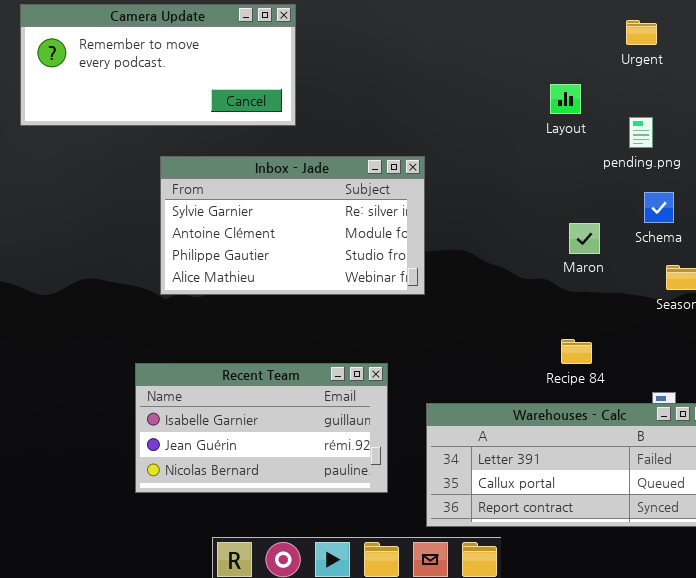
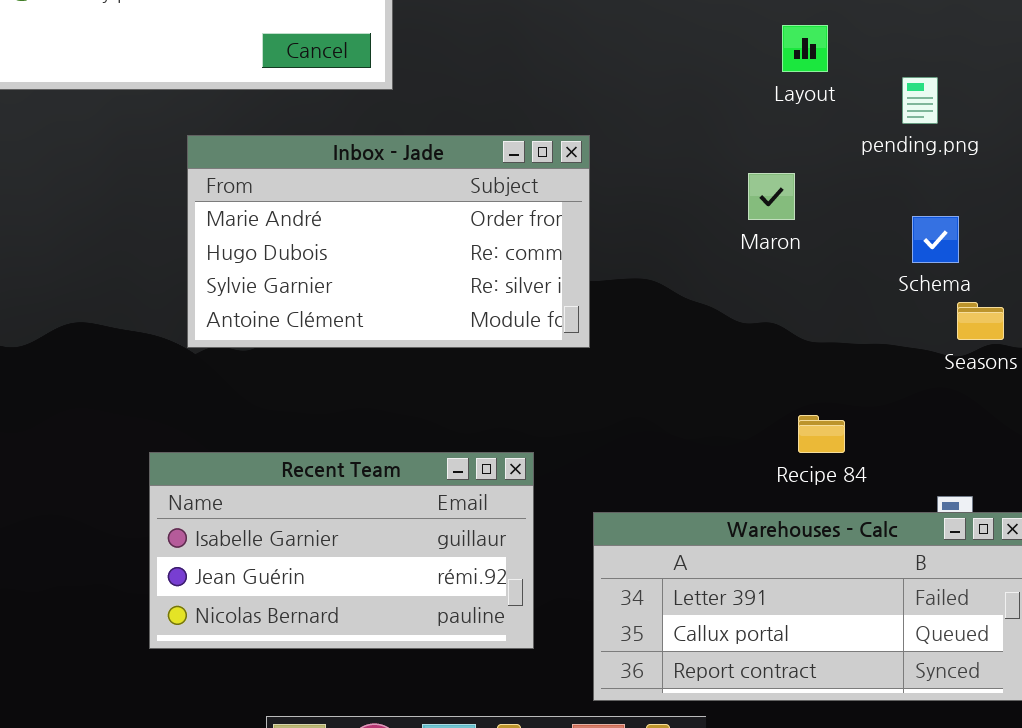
Inbox - Jade: [160,156,425,295] -> [187,135,590,348], scrolled up 2 rows
Schema: [644,192,674,223] -> [912,216,959,263], moved
Maron: [569,223,600,254] -> [748,173,795,220], moved

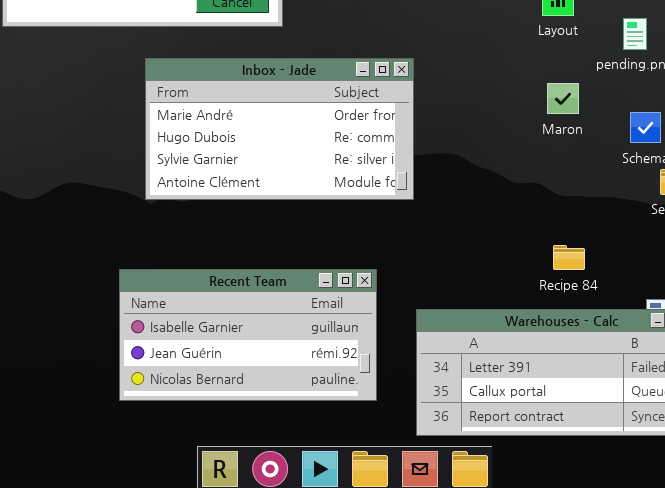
Maron: [748,173,795,220] -> [547,83,579,114], moved

